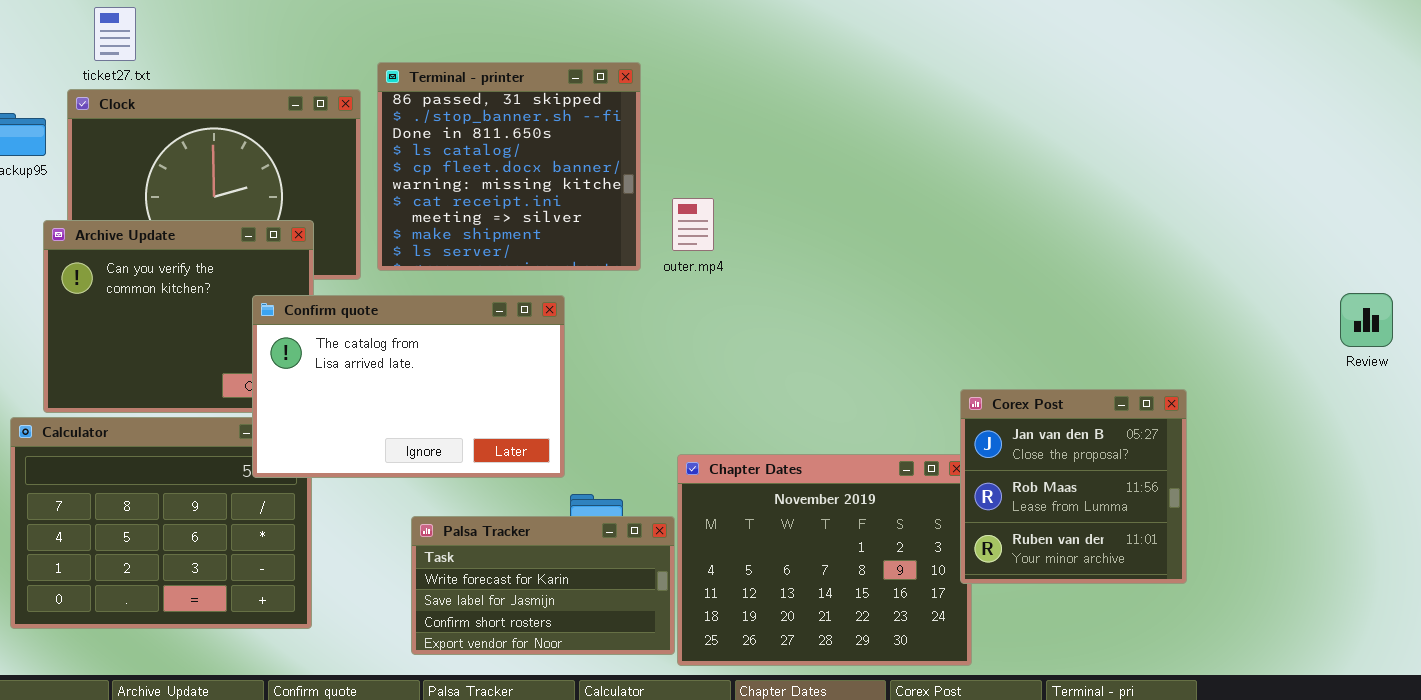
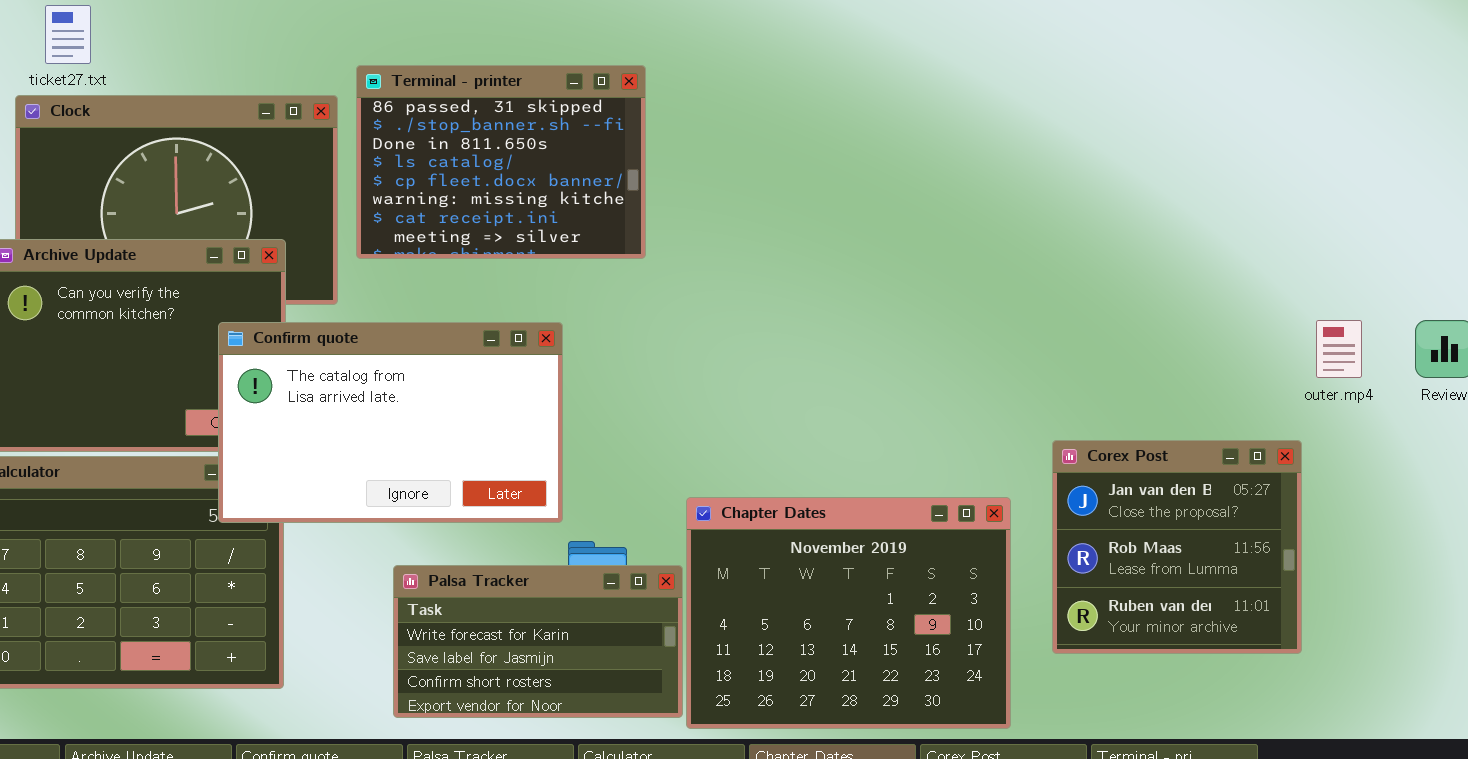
Terminal - printer: [377,62,641,271] -> [356,65,646,259], resized
outer.mp4: [672,198,714,251] -> [1316,320,1362,378], moved
Corex Post: [960,389,1187,584] -> [1052,440,1302,654], moved

